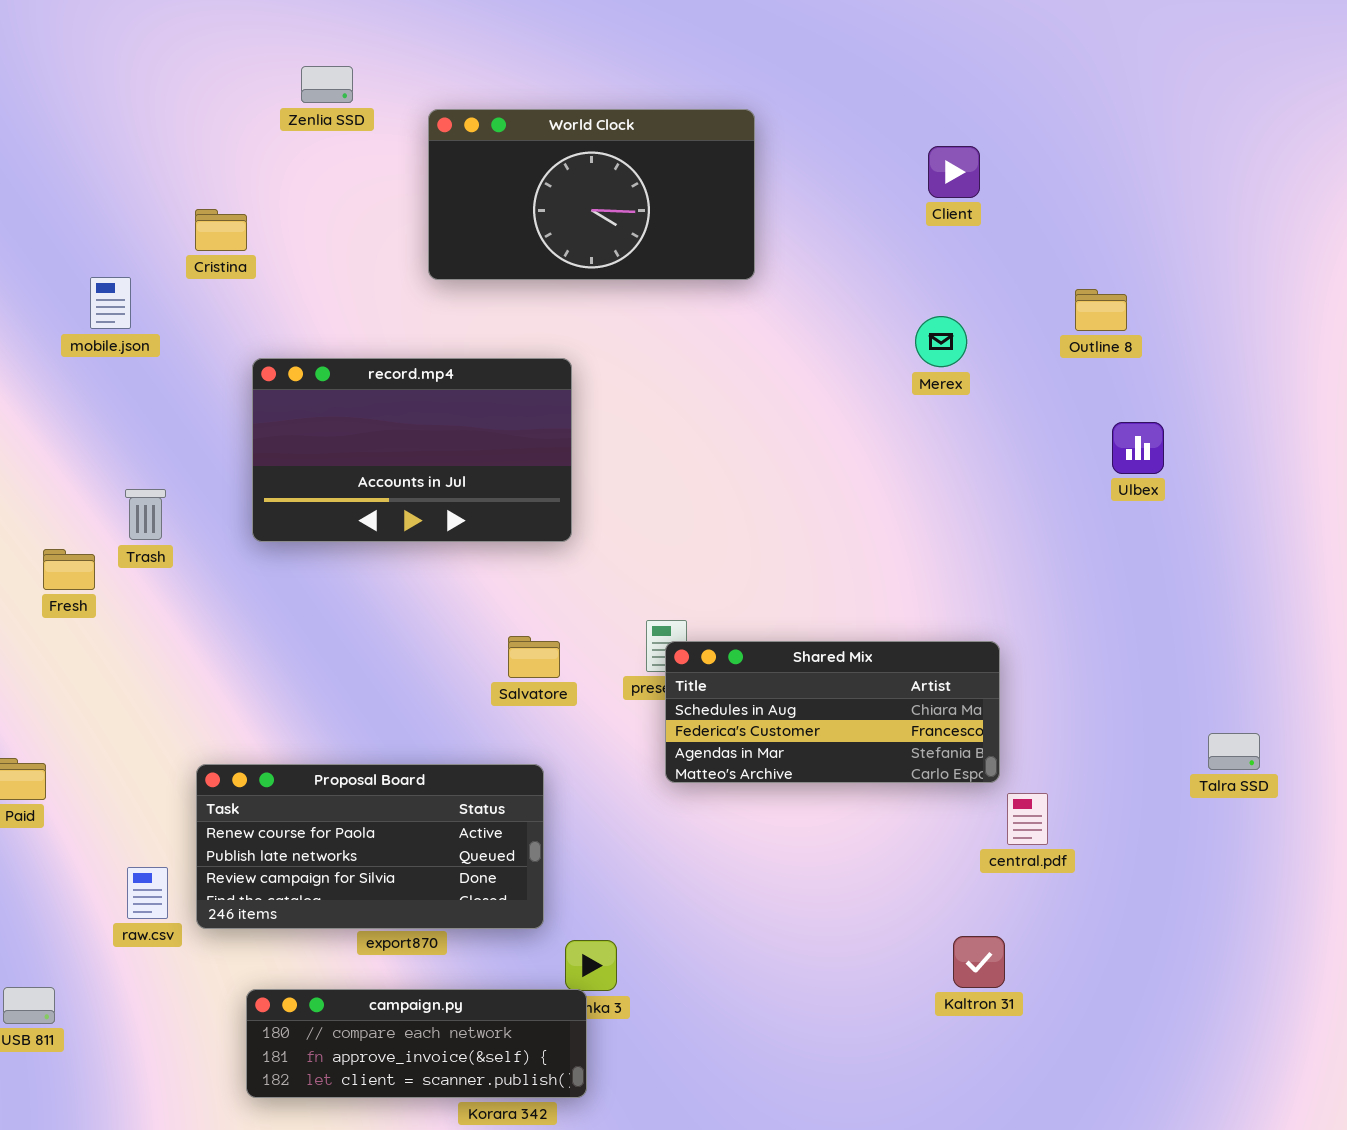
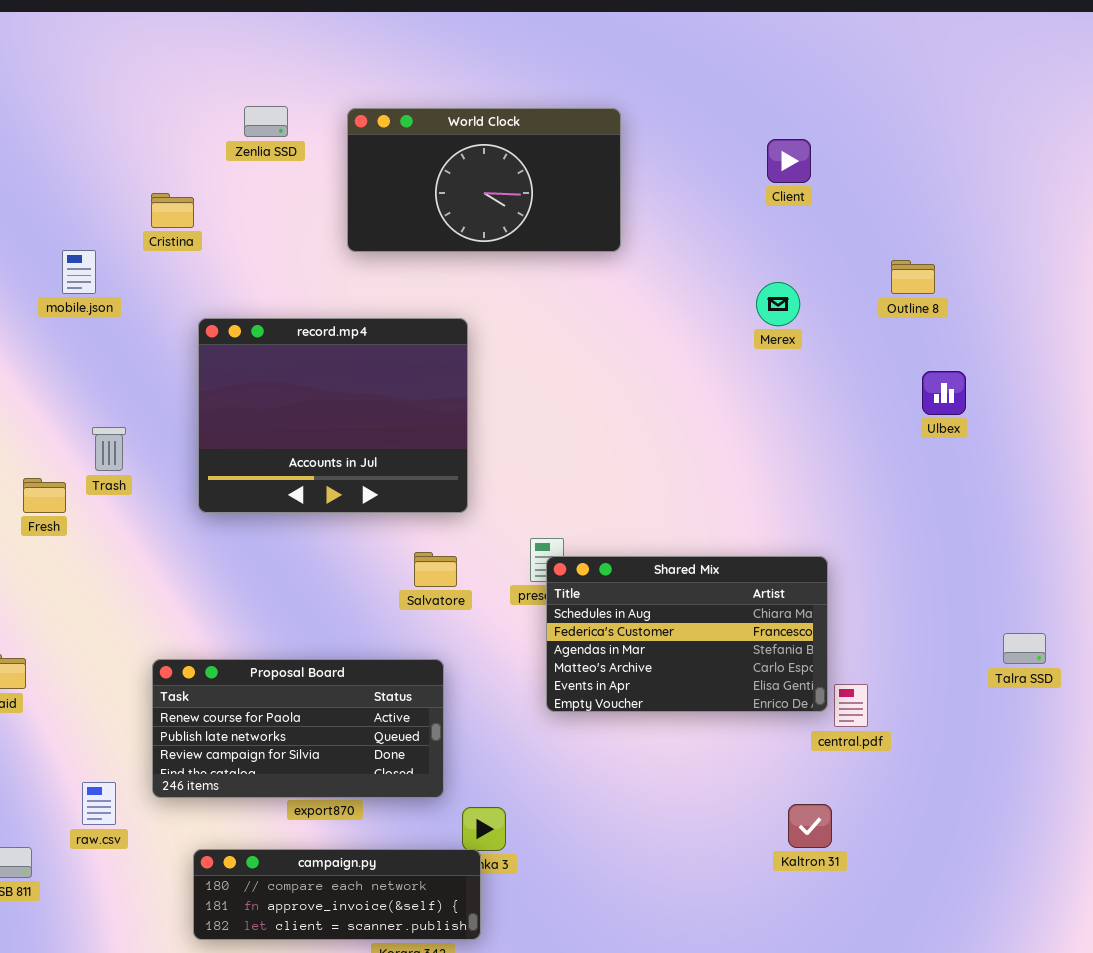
Zenlia SSD: [301,66,353,103] -> [244,106,288,137], moved
record.mp4: [252,358,572,542] -> [198,318,468,513], resized
Shared Mix: [665,641,1000,783] -> [546,556,828,712], resized
raw.csv: [127,867,168,919] -> [82,782,116,825], moved

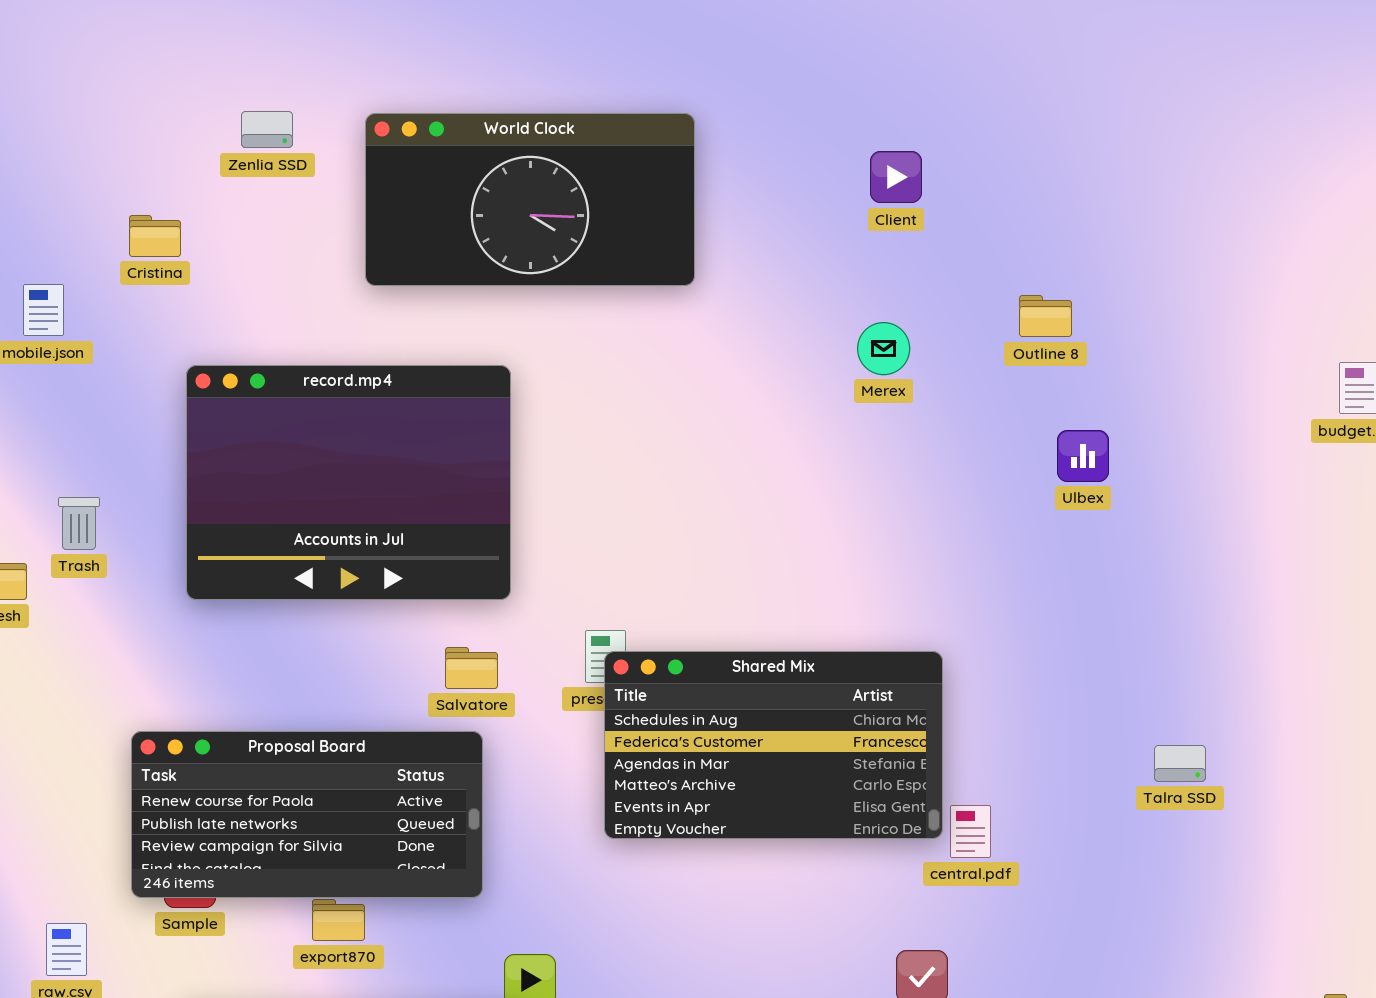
Proposal Board: [152,659,444,798] -> [131,731,483,898], moved

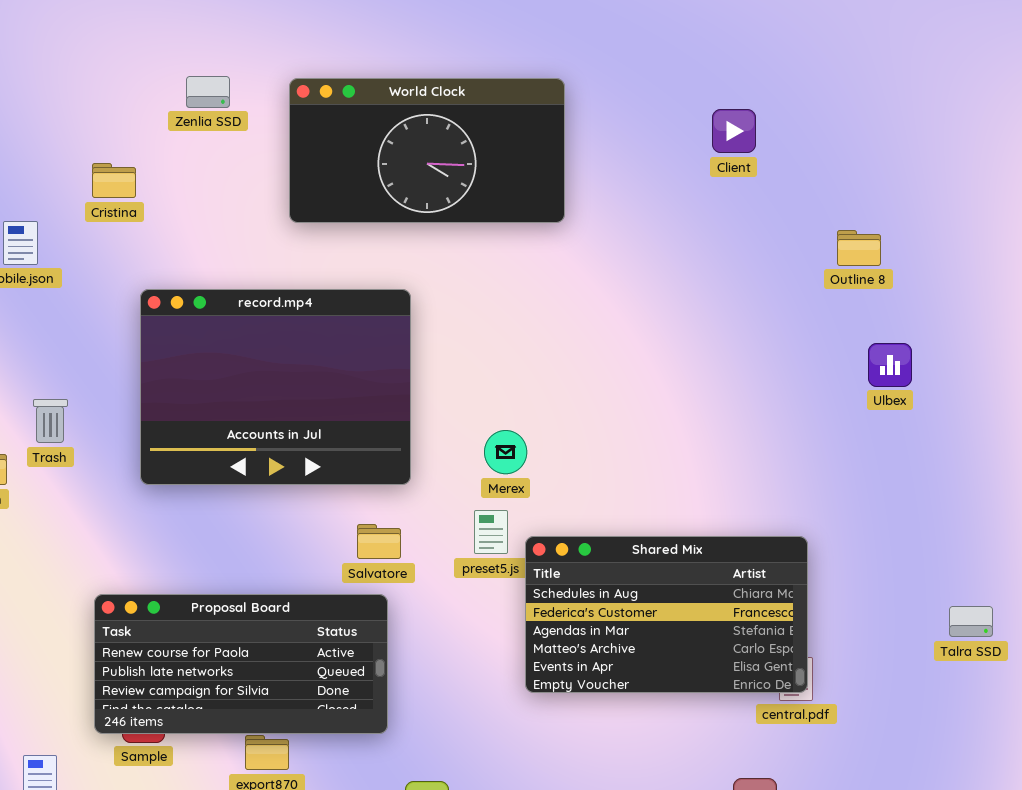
Merex: [857,322,910,375] -> [484,430,527,474], moved
Shared Mix: [604,651,943,839] -> [525,536,808,693], moved

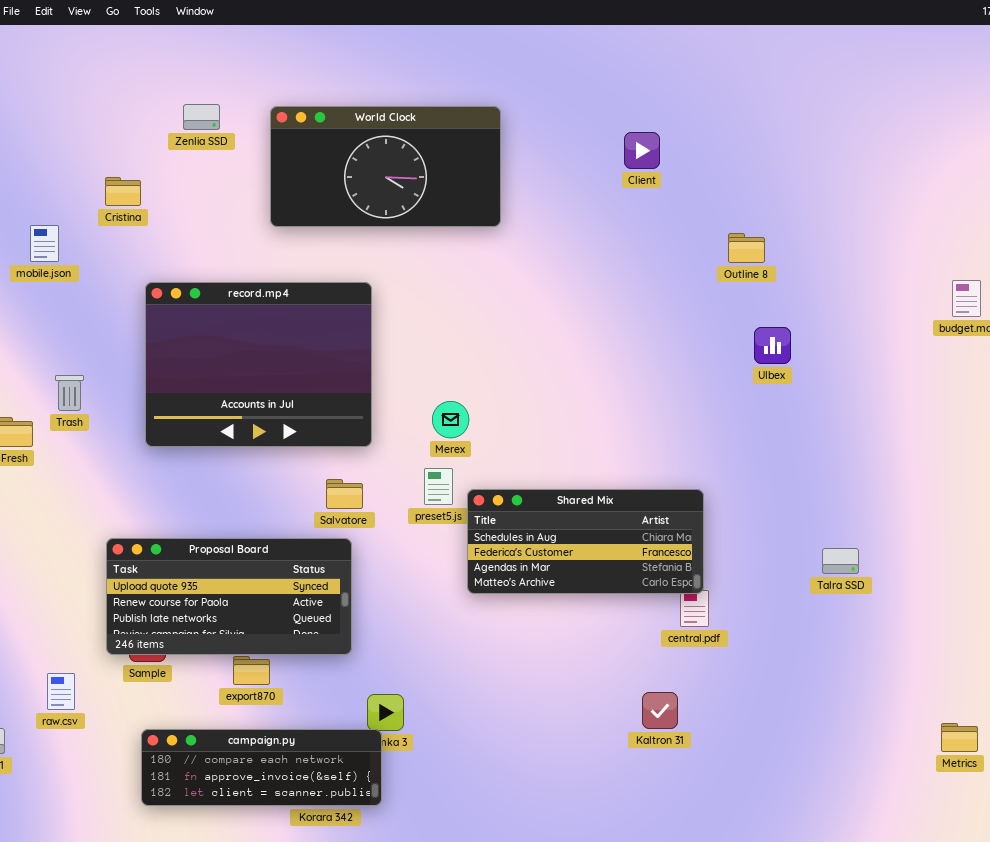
Shared Mix: [525,536,808,693] -> [467,489,704,594], resized
Proposal Board: [94,594,388,734] -> [106,538,352,655], scrolled up 1 row

